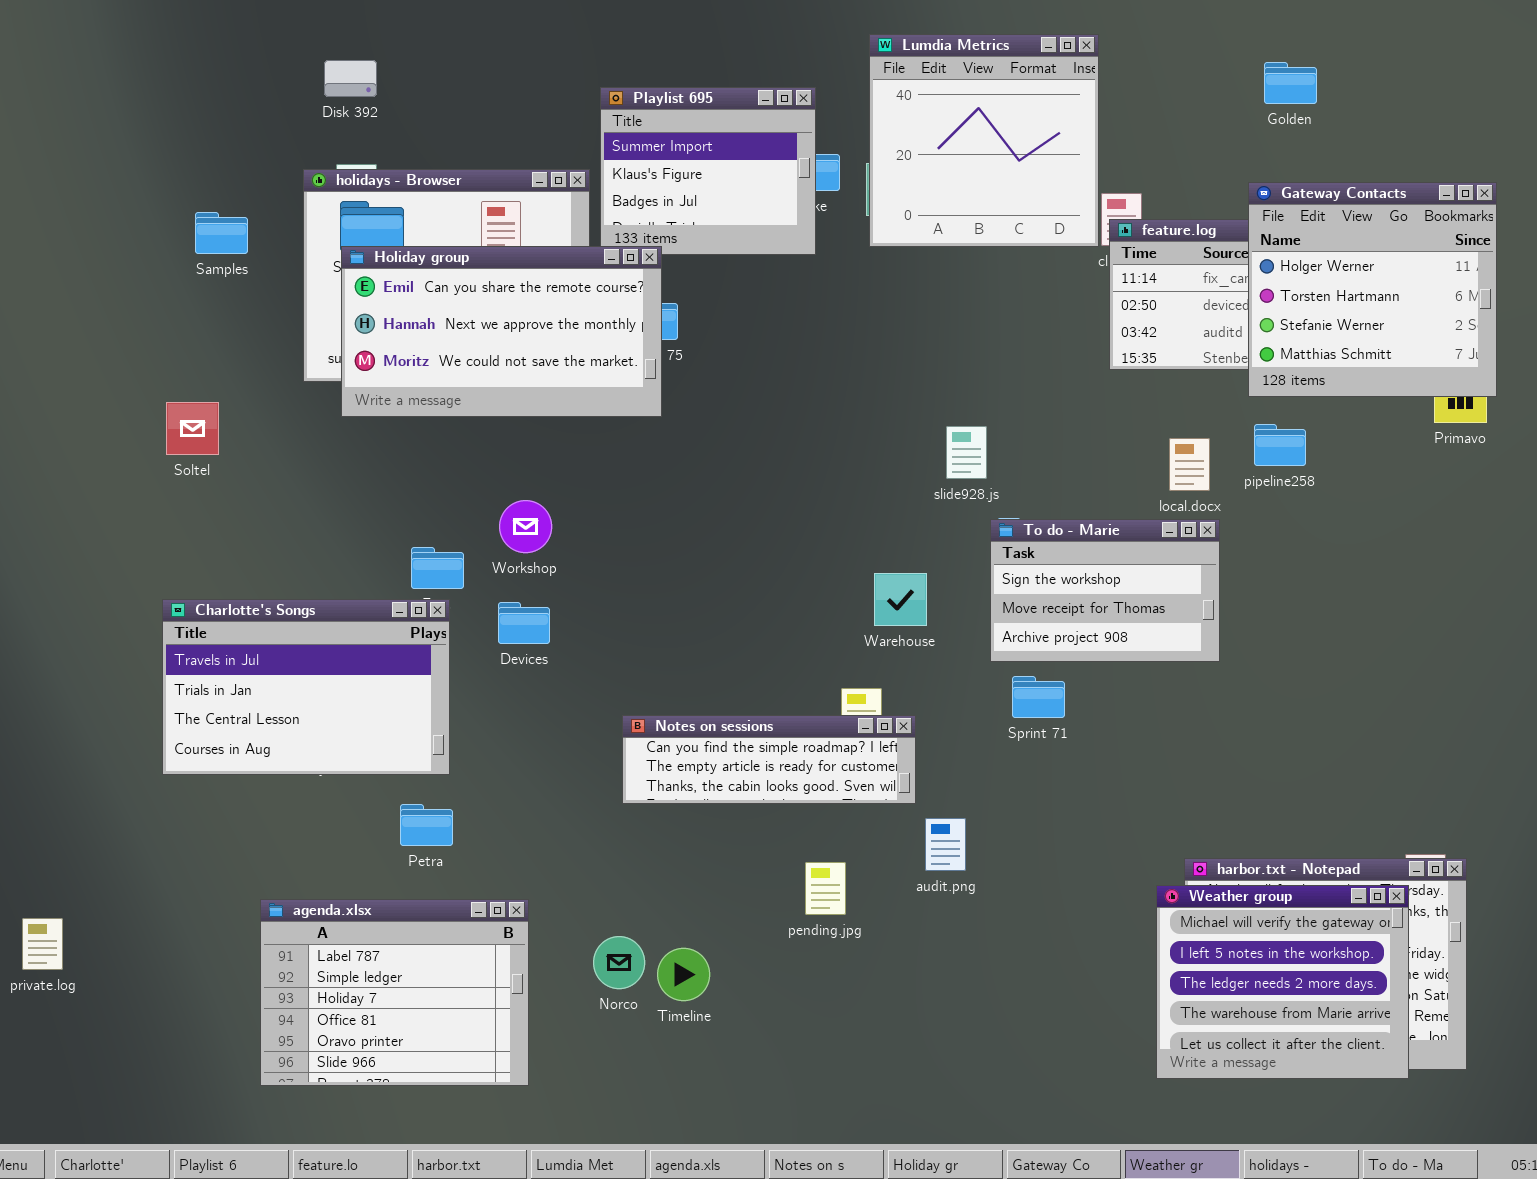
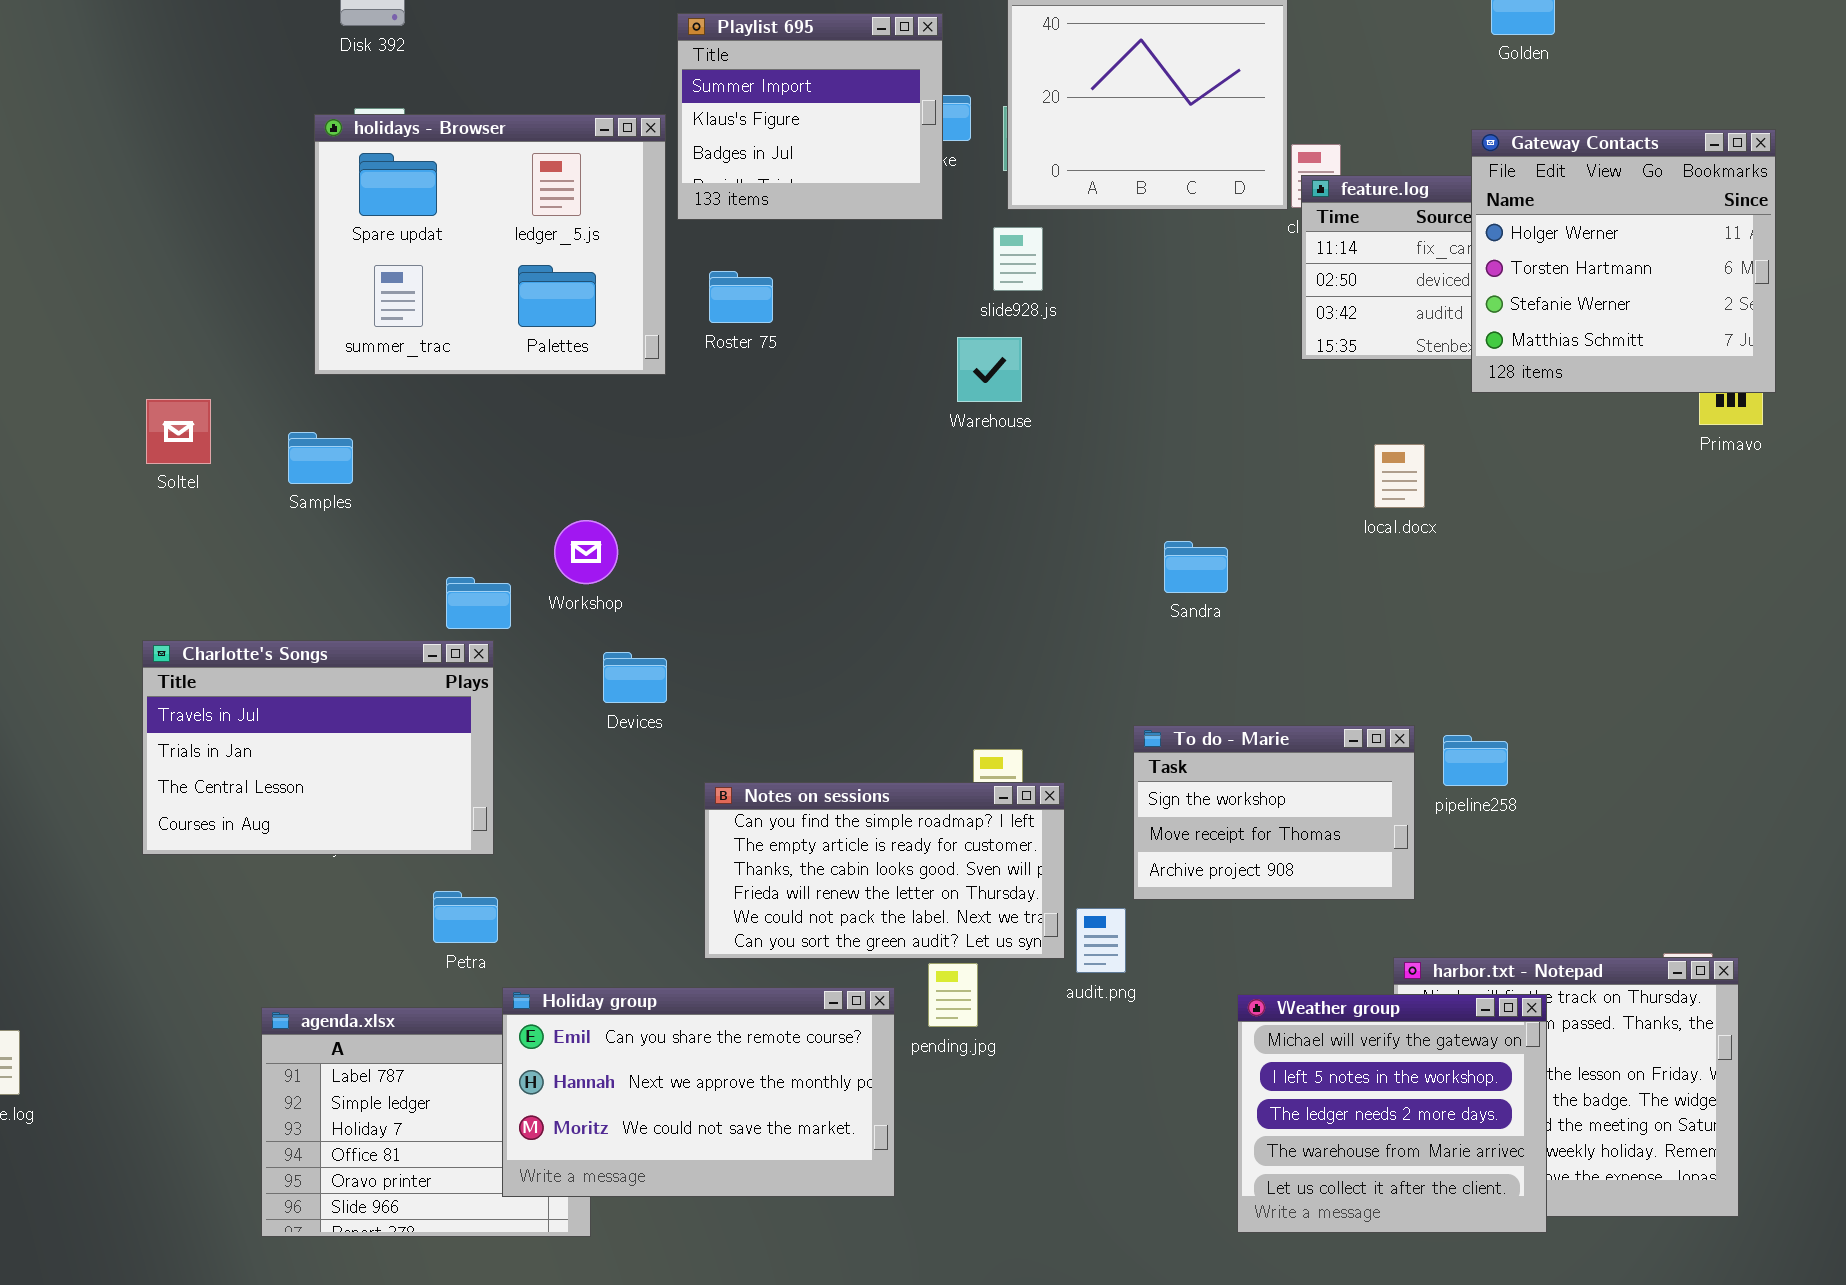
Samples: [195,212,248,254] -> [288,432,353,484], moved
Holiday group: [341,246,662,417] -> [502,987,895,1197], moved
pipeline258: [1254,424,1306,466] -> [1443,735,1508,786], moved
slide928.js: [946,426,987,479] -> [993,227,1043,291], moved
To do - Marie: [990,519,1220,662] -> [1133,725,1415,900], moved
Warehouse: [874,573,927,626] -> [957,337,1022,402], moved
Devices: [498,602,550,644] -> [603,652,667,703], moved
Notes on sessions: [622,715,916,804] -> [704,782,1065,959], resized
Weather group: [1156,885,1409,1079] -> [1237,994,1547,1233], moved

